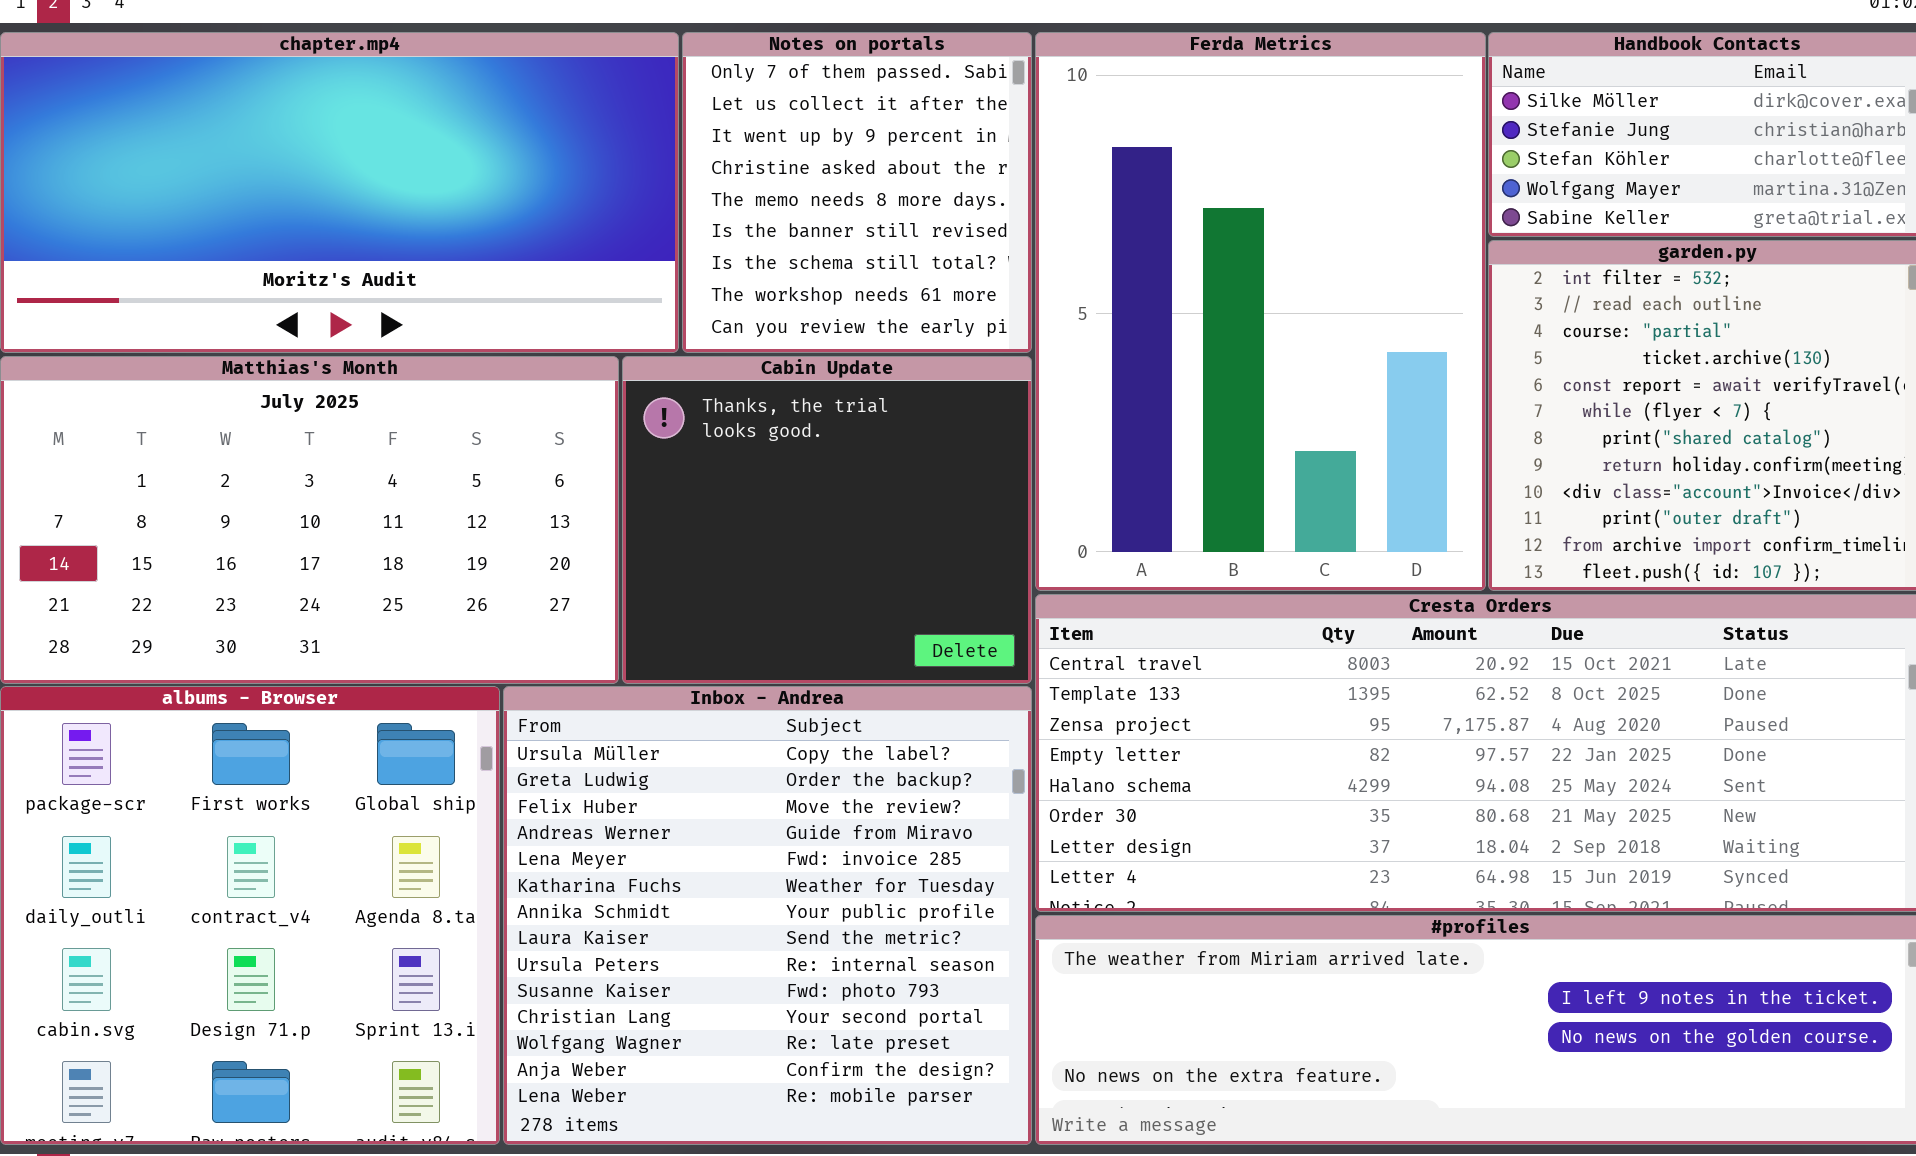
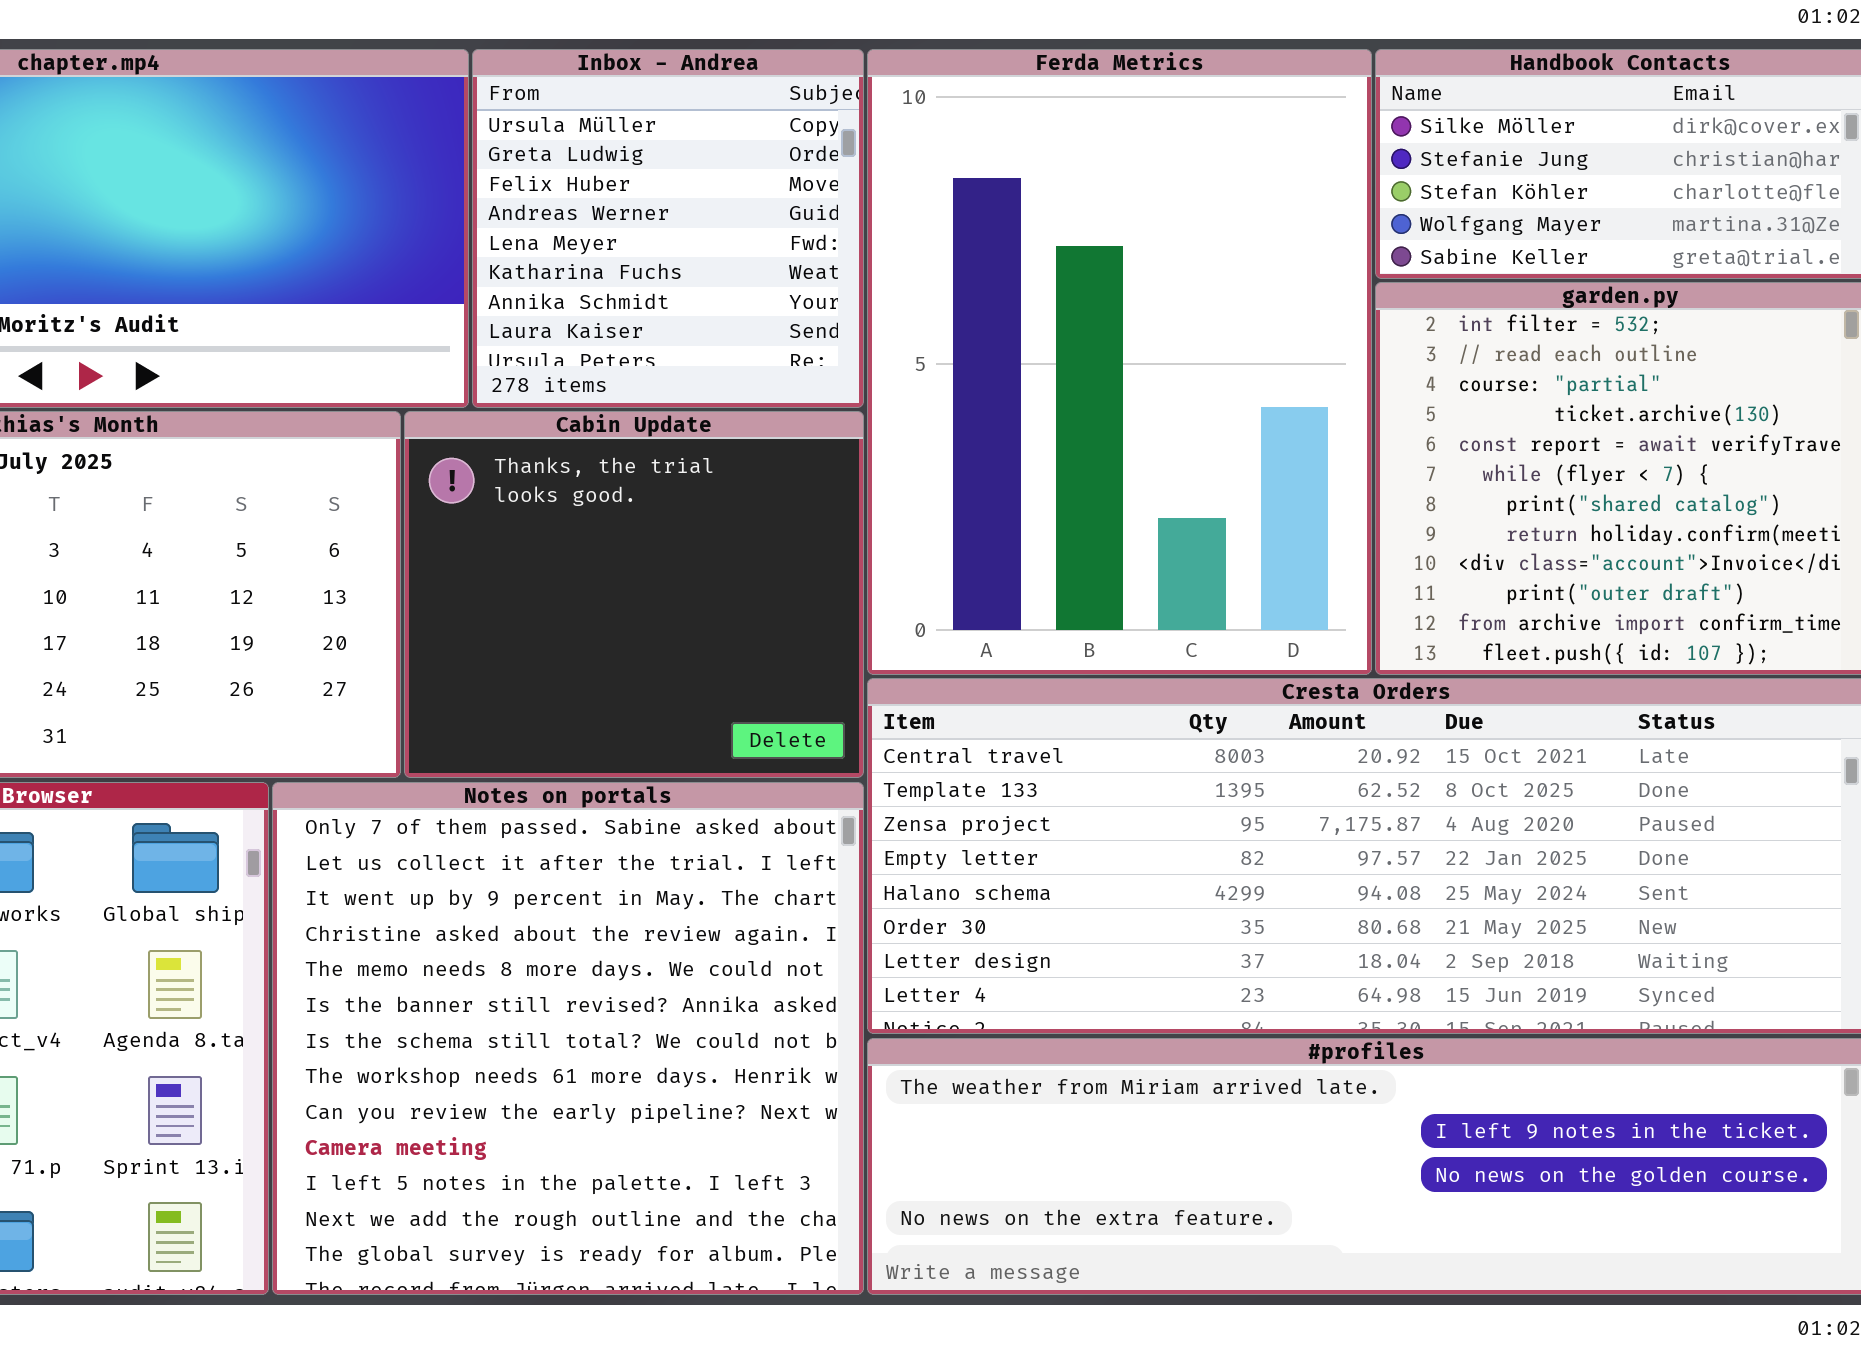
Notes on portals: [682,32,1032,353] -> [272,782,864,1295], moved, resized
Inbox - Andrea: [503,686,1032,1145] -> [472,49,864,408], moved, resized

